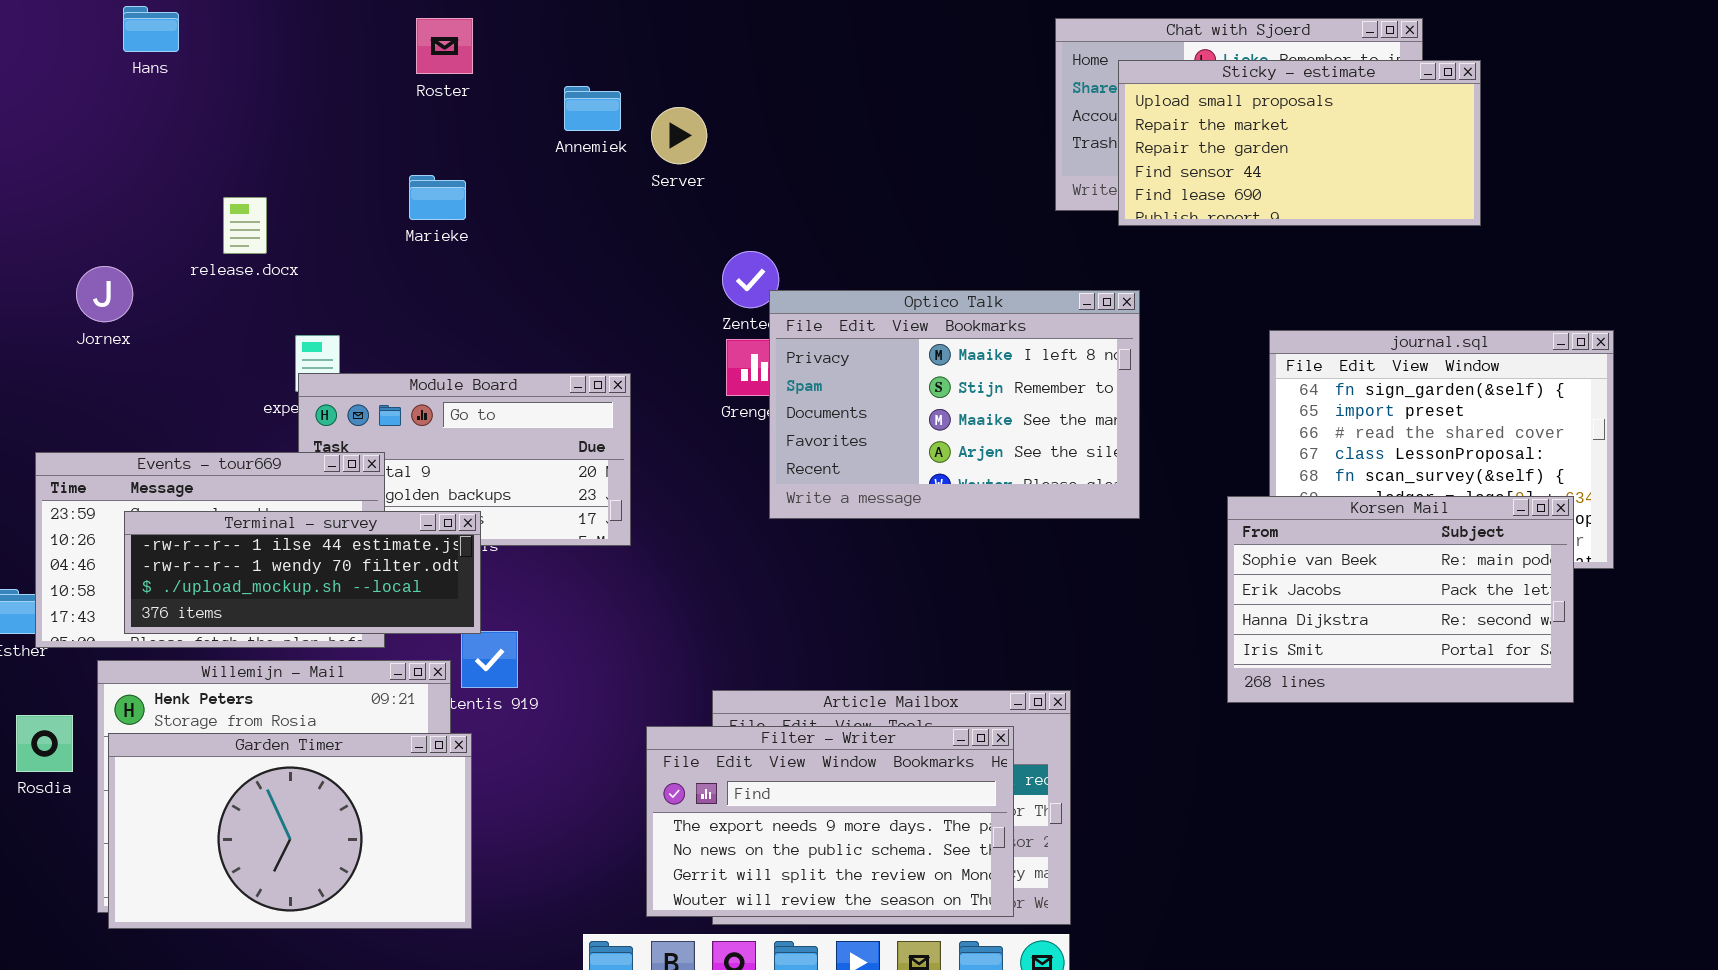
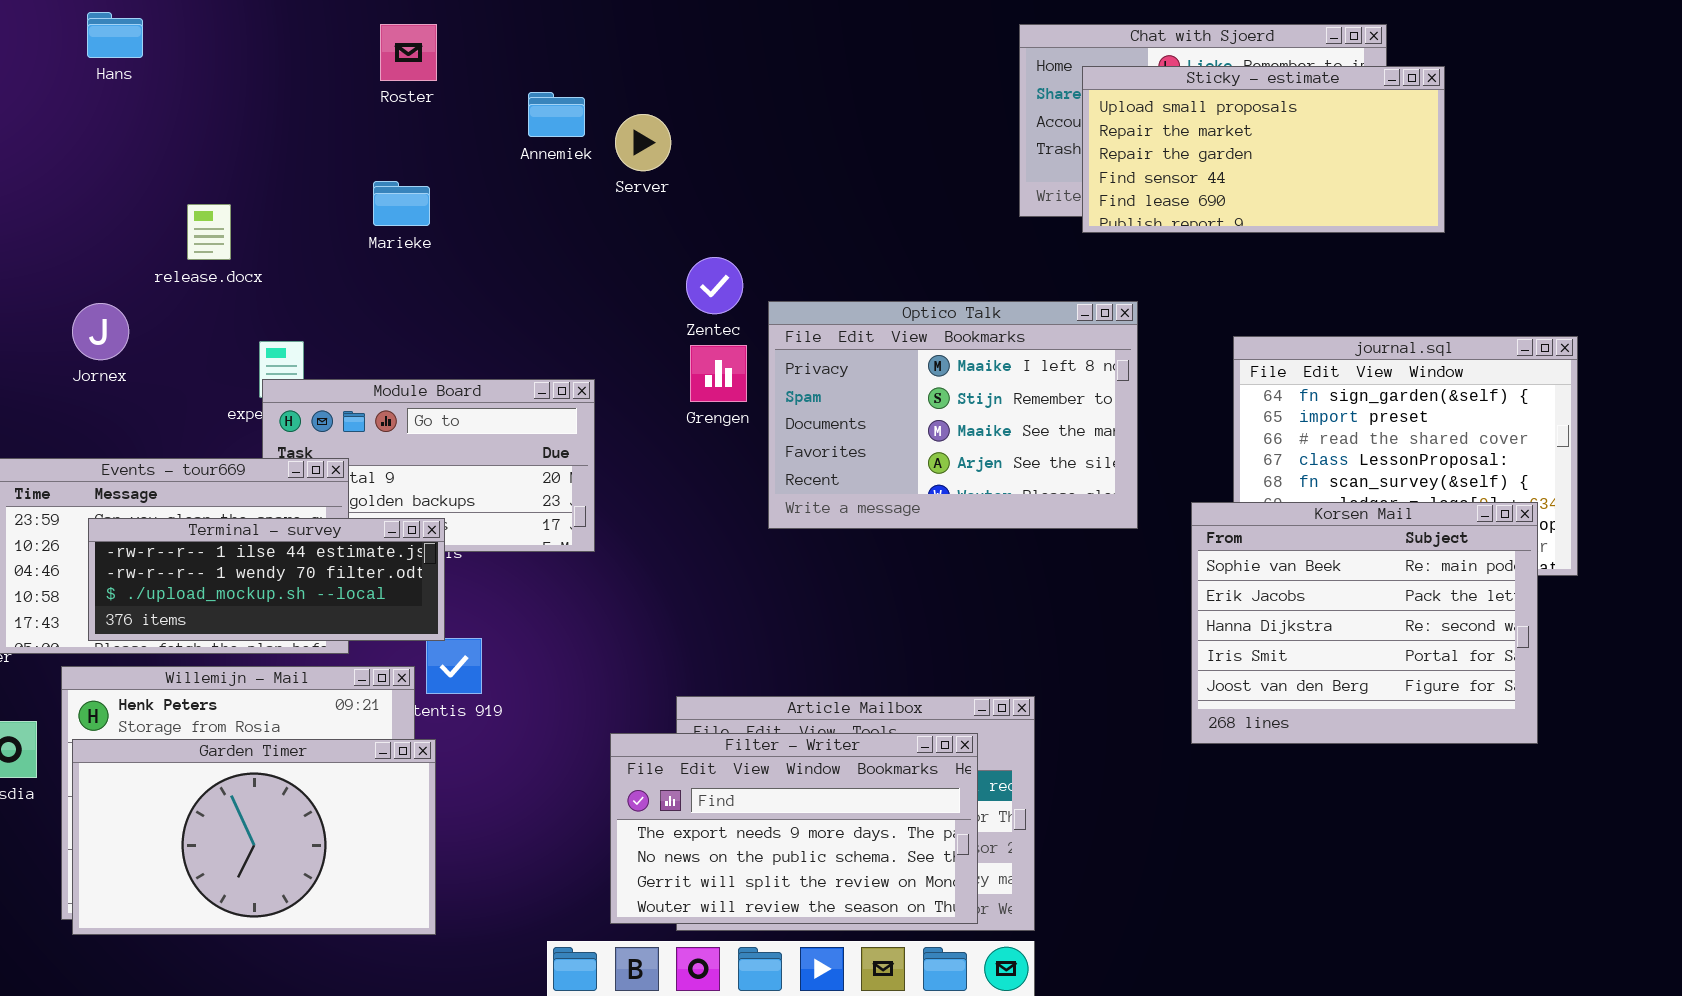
Jornex: [76,266,133,322] -> [72,303,129,360], moved
Optico Talk: [769,290,1140,519] -> [768,301,1138,529], moved
Korsen Mail: [1227,496,1574,703] -> [1191,502,1538,744], resized

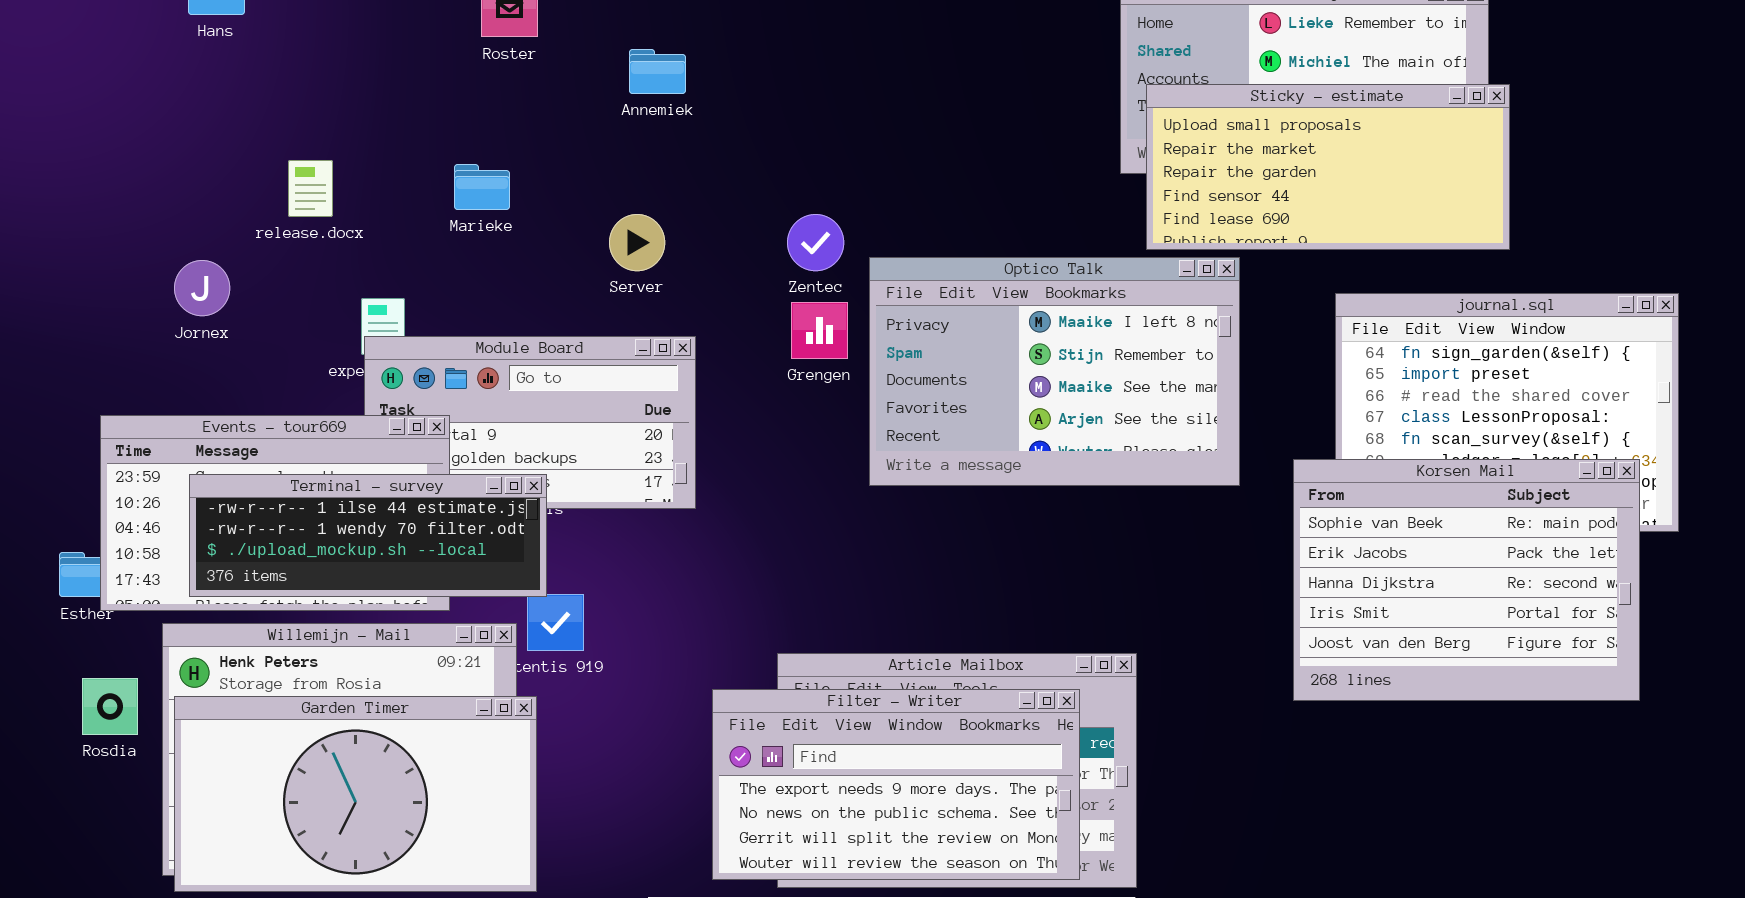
Sticky - estimate: [1082,66,1445,233] -> [1146,84,1510,250], moved
Server: [615,114,671,171] -> [609,214,665,271], moved
Marieke: [373,181,430,226] -> [454,164,510,210], moved

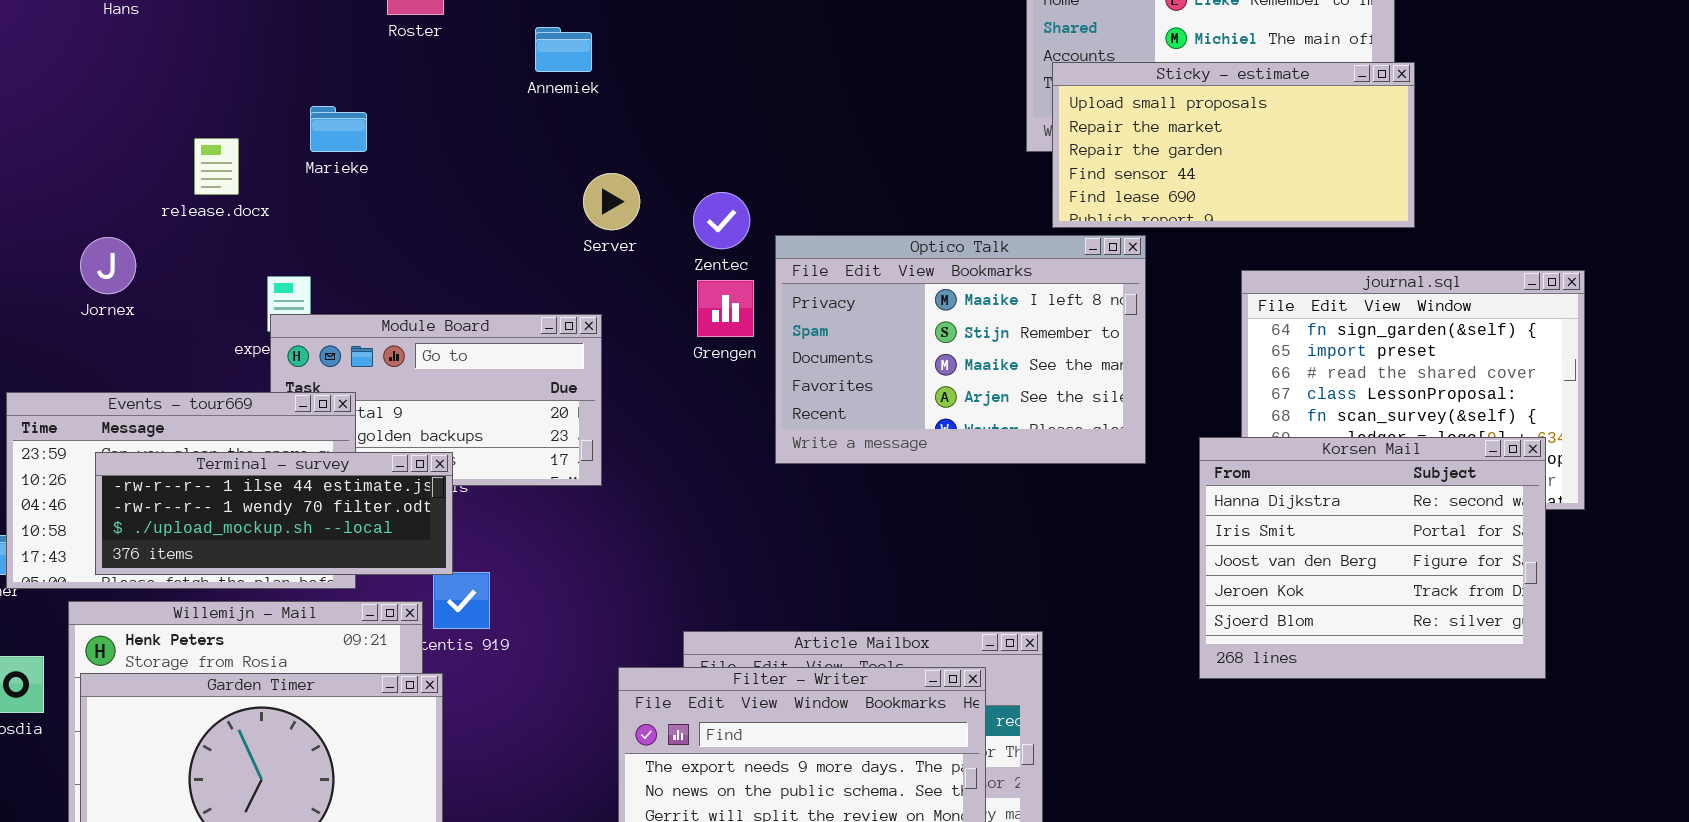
Marieke: [454,164,510,210] -> [310,106,367,152], moved
Server: [609,214,665,271] -> [583,173,640,230], moved
Korsen Mail: [1293,459,1640,701] -> [1199,437,1546,679], scrolled down 2 rows

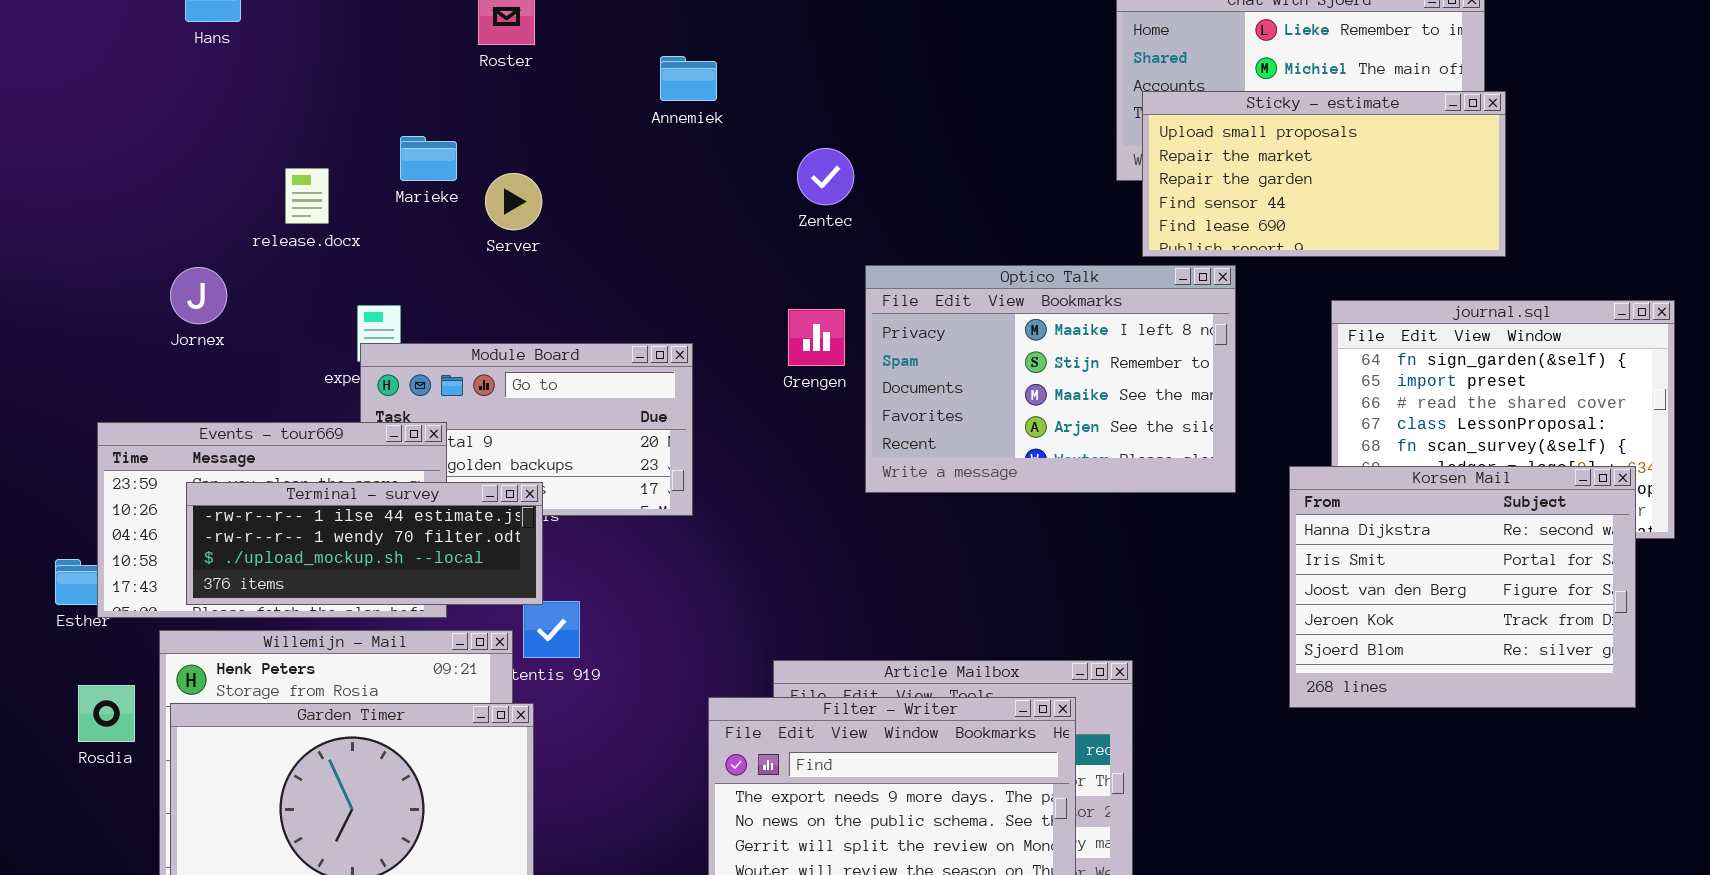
Annemiek: [535,27,592,72] -> [660,56,717,101], moved
Server: [583,173,640,230] -> [485,173,542,230], moved
Zentec: [693,192,750,249] -> [797,148,854,205], moved

